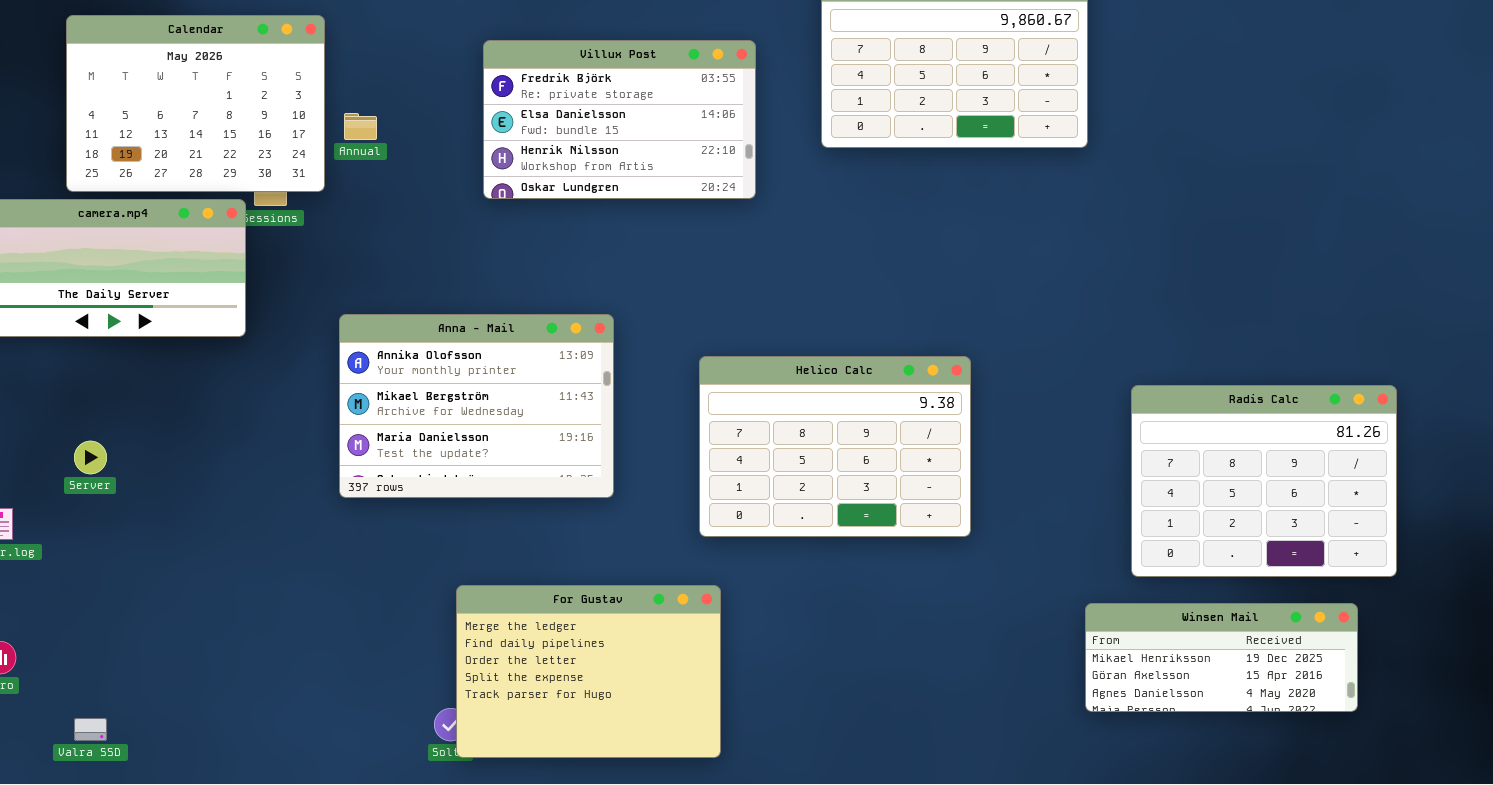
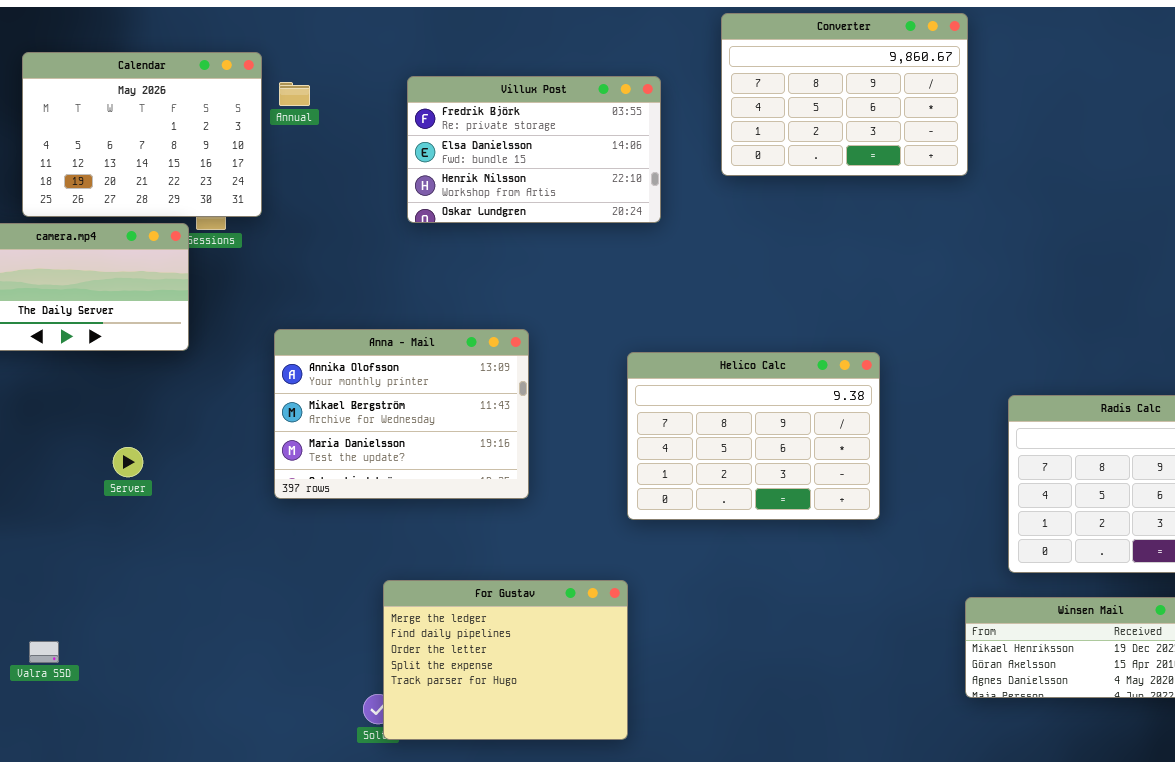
Annual: [344,113,377,140] -> [279,82,310,106], moved
Helico Calc: [699,356,971,537] -> [627,352,880,520], moved
Server: [74,441,107,474] -> [113,447,143,477], moved
Valra SSD: [74,718,107,741] -> [29,641,59,663], moved

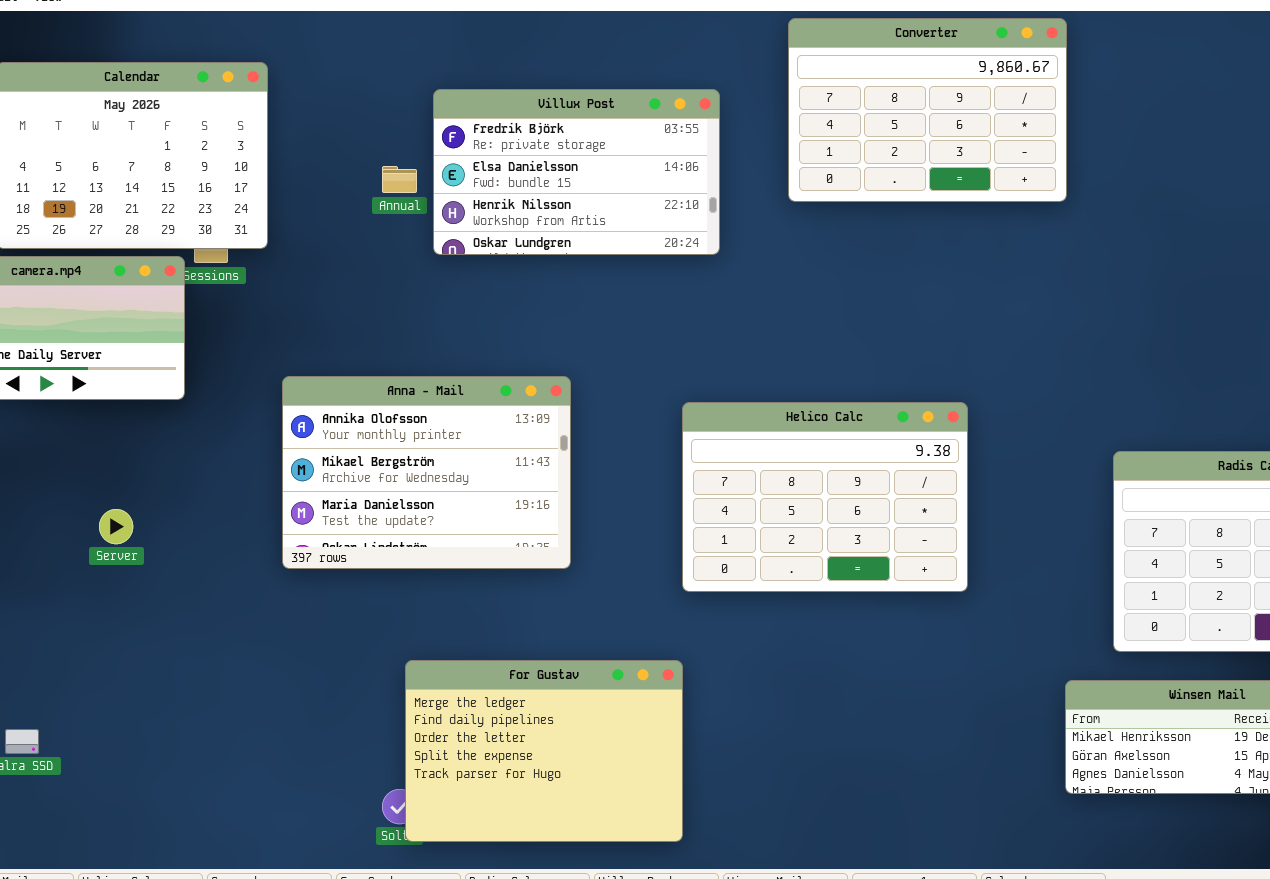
Annual: [279,82,310,106] -> [382,166,417,193], moved

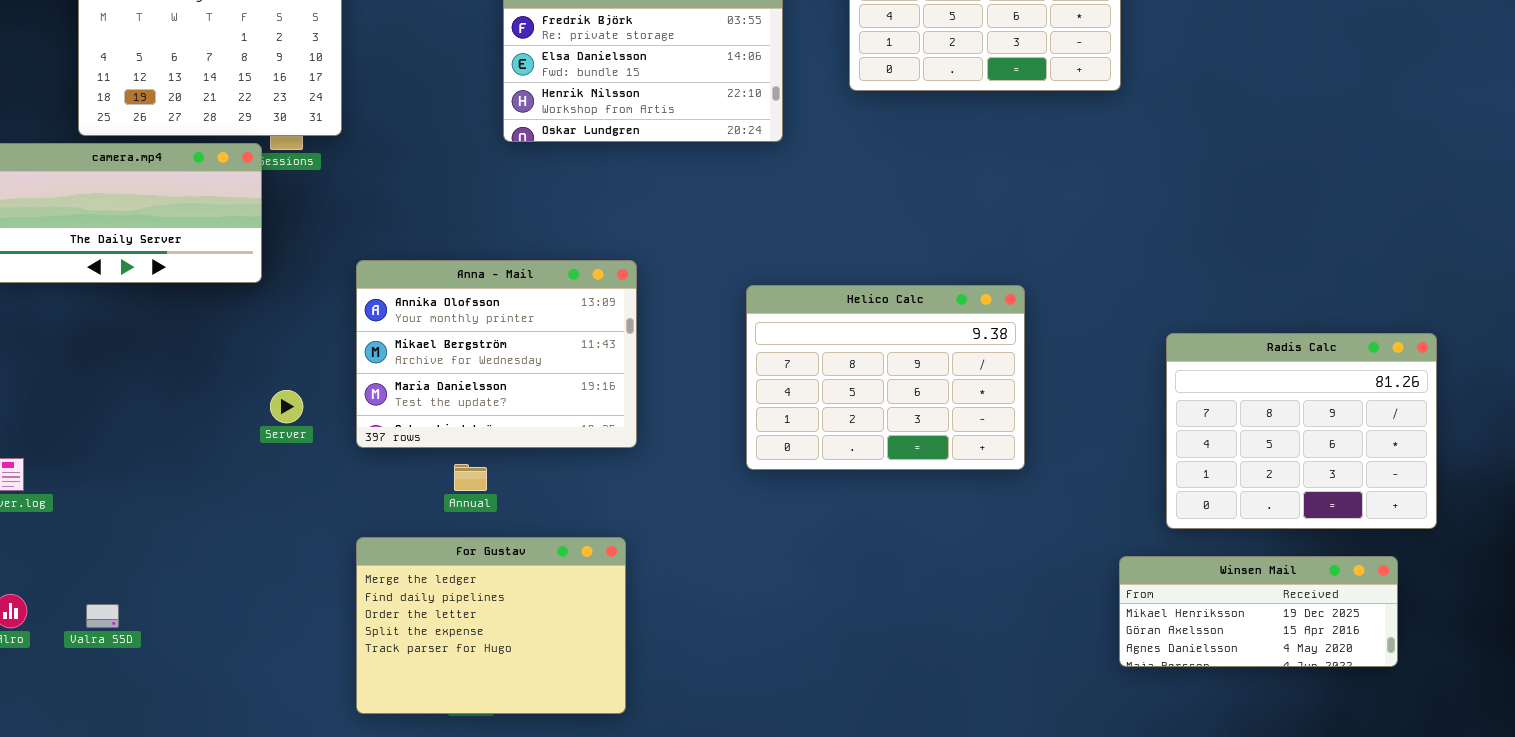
Annual: [382,166,417,193] -> [454,464,487,491], moved
Server: [99,509,133,544] -> [270,390,303,423], moved
For Gustav: [405,660,683,842] -> [356,537,626,714], moved

